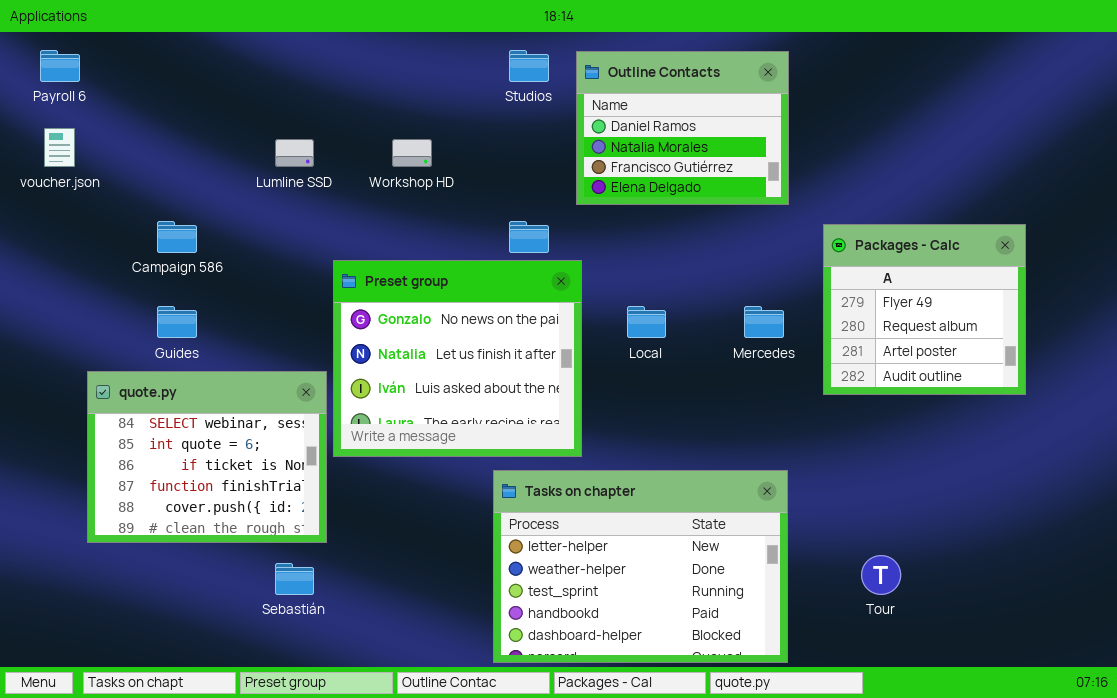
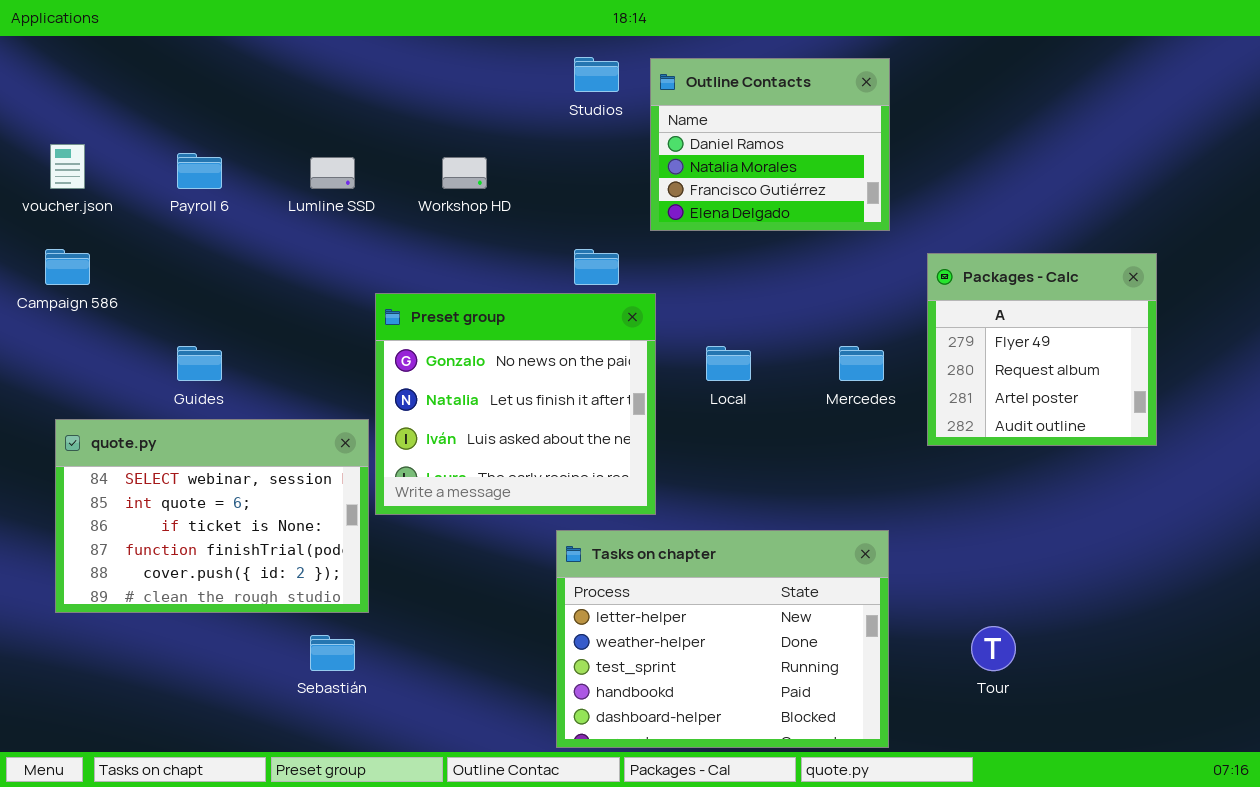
Payroll 6: [40,50,80,82] -> [177,153,222,189], moved
Campaign 586: [157,221,197,253] -> [45,249,90,285], moved
quote.py: [87,371,327,543] -> [55,419,369,613], resized

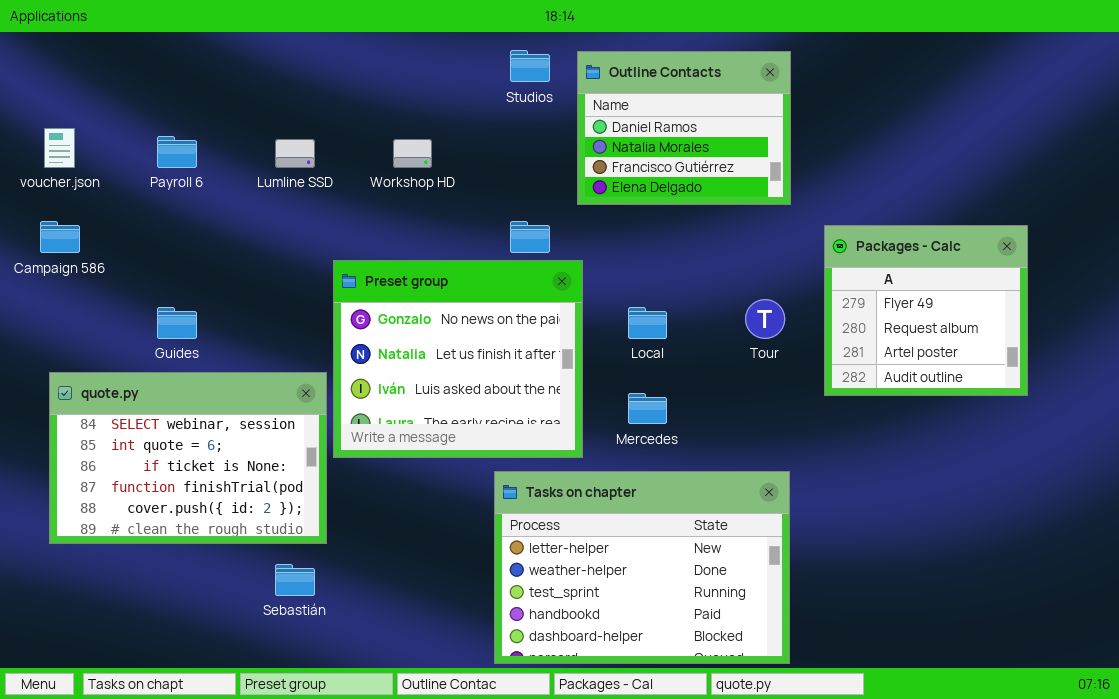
Mercedes: [839,346,884,381] -> [628,393,667,424], moved
Tour: [971,626,1016,671] -> [745,299,785,339], moved

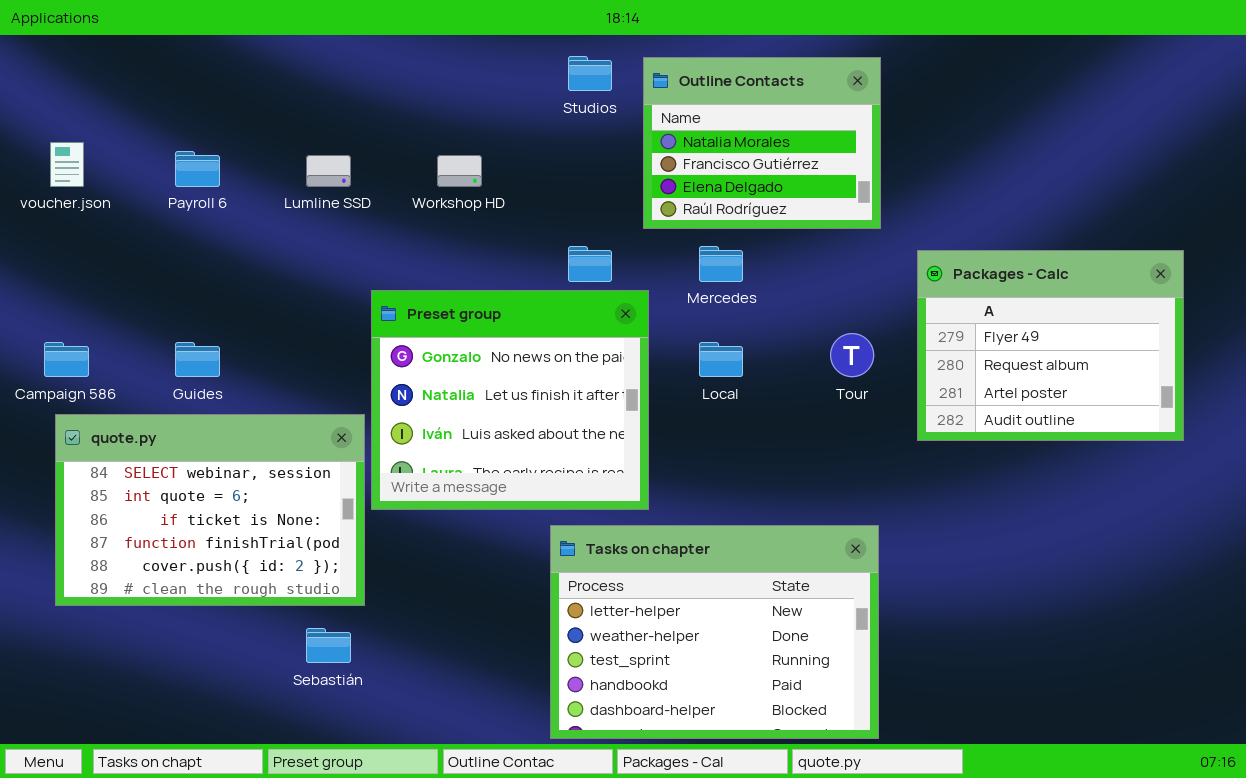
Outline Contacts: [577,51,791,205] -> [643,57,881,229], scrolled down 1 row
Campaign 586: [40,221,80,253] -> [44,342,89,377], moved
Packages - Calc: [824,225,1028,396] -> [917,250,1184,441], resized
Mercedes: [628,393,667,424] -> [699,246,743,282], moved

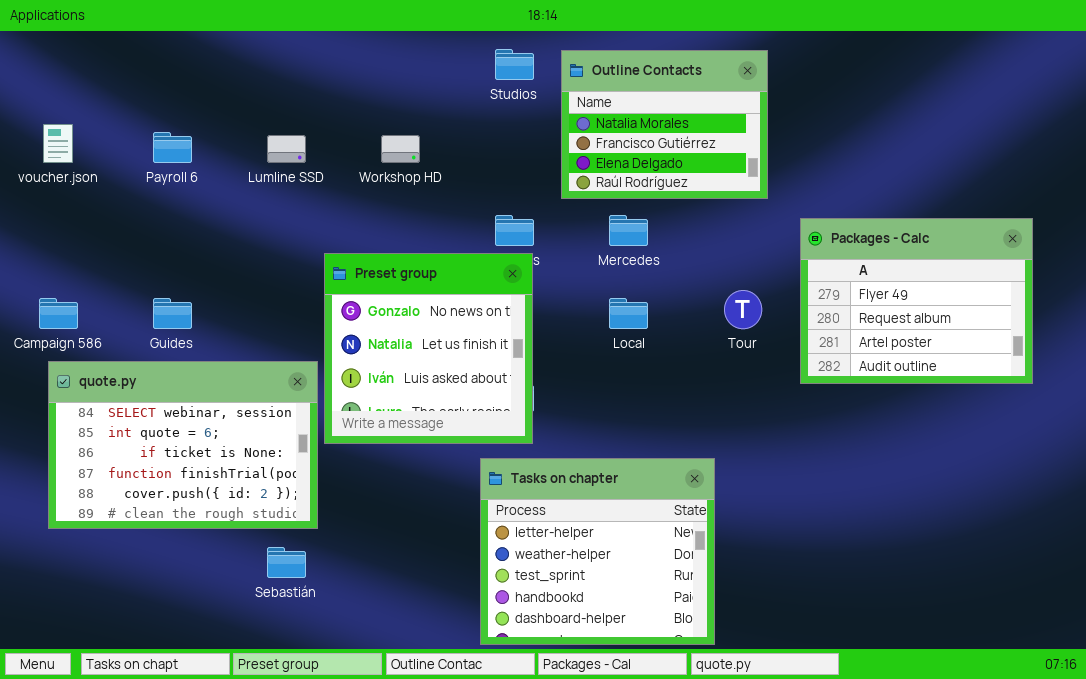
Preset group: [371,290,649,510] -> [324,253,533,444], resized
Tasks on chapter: [550,525,879,739] -> [480,458,715,645], resized

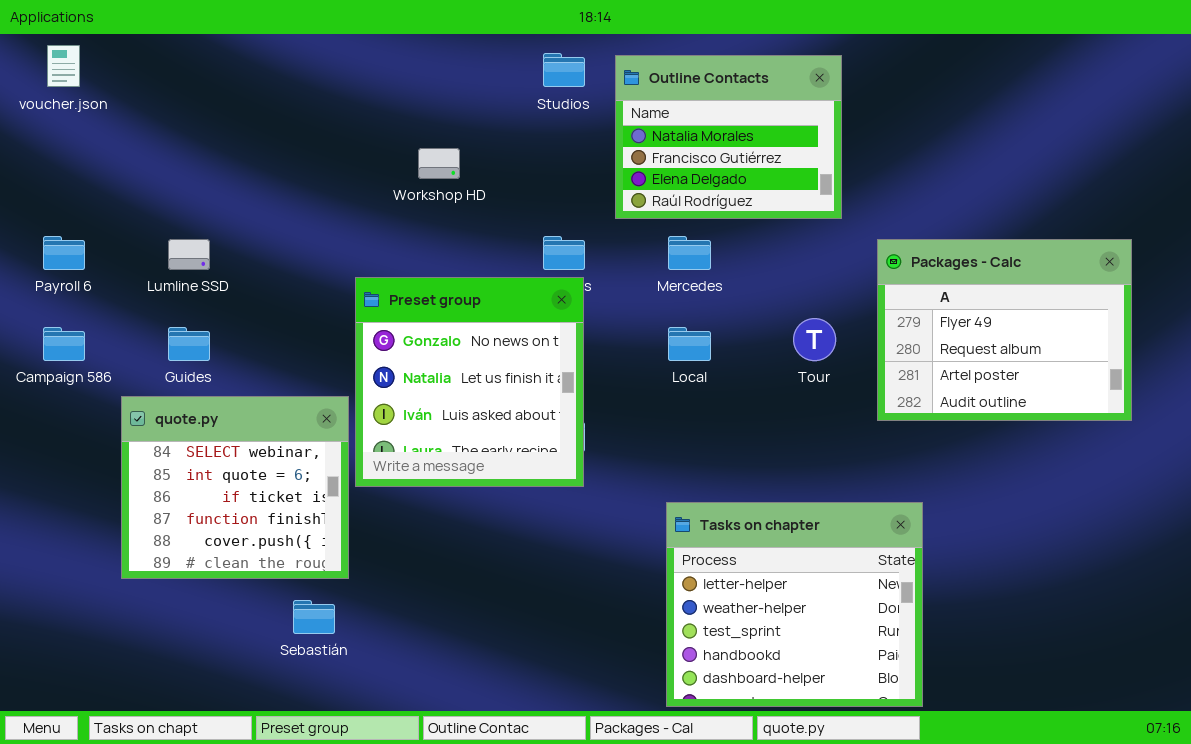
voucher.json: [43,124,73,163] -> [47,45,80,87], moved
Payroll 6: [153,132,192,163] -> [43,236,85,270], moved
Lumline SSD: [267,135,306,163] -> [168,239,210,270], moved
quote.py: [48,361,318,529] -> [121,396,349,579], resized
Tasks on chapter: [480,458,715,645] -> [666,502,923,707], moved

